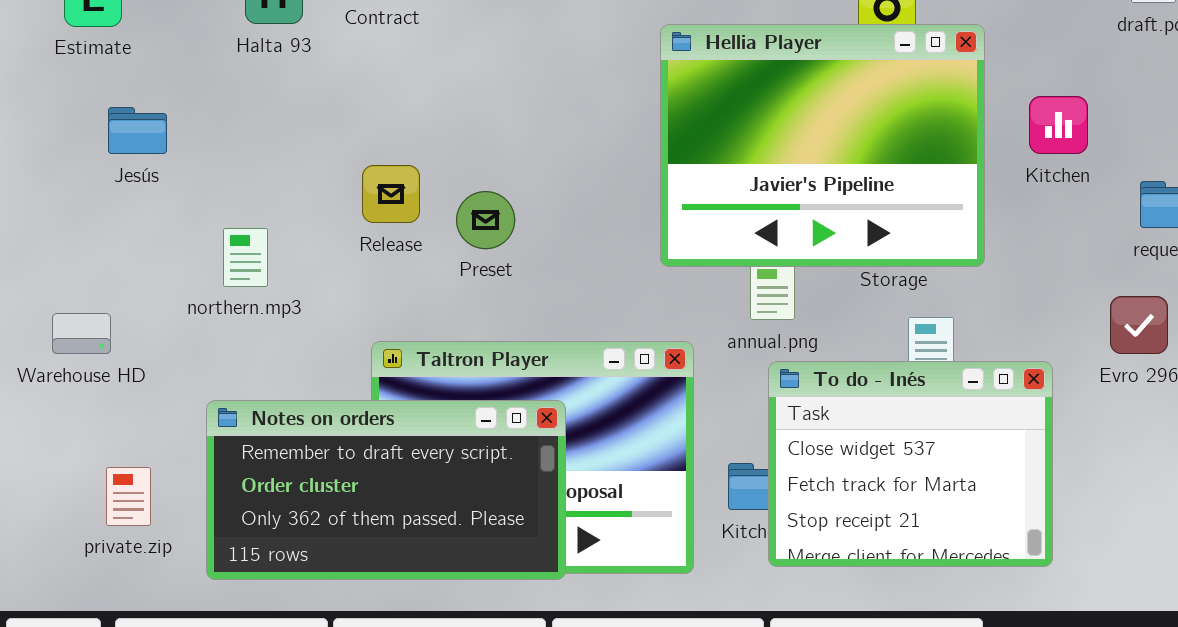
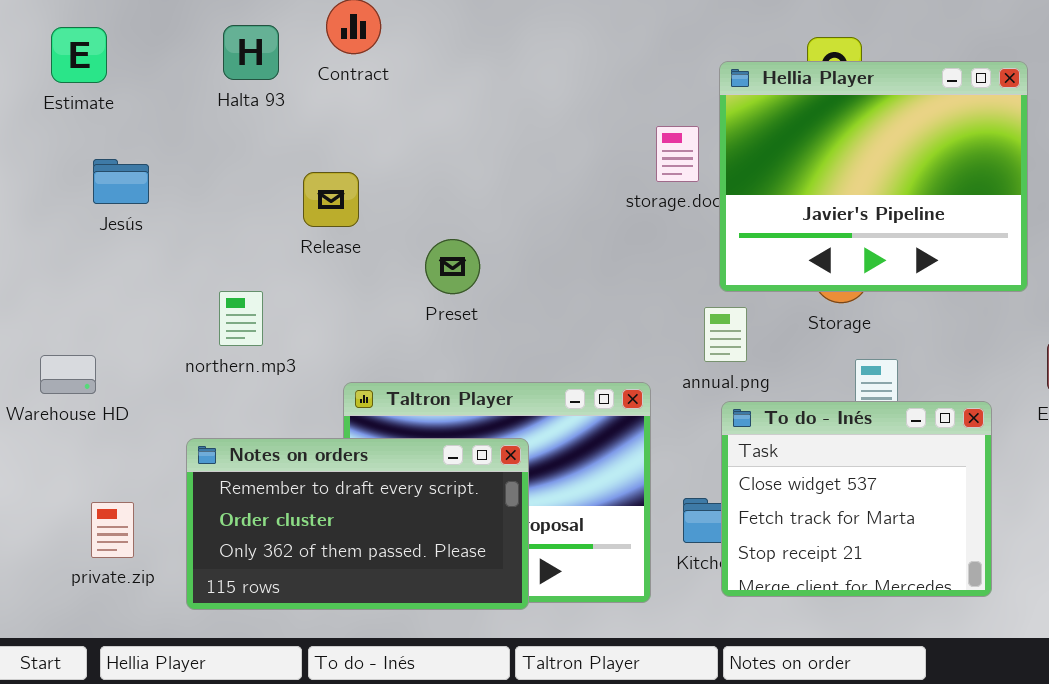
Hellia Player: [660,24,985,267] -> [719,61,1028,292], moved
Release: [362,165,420,223] -> [303,172,359,227], moved
northern.mp3: [223,228,268,287] -> [219,291,263,346], moved

